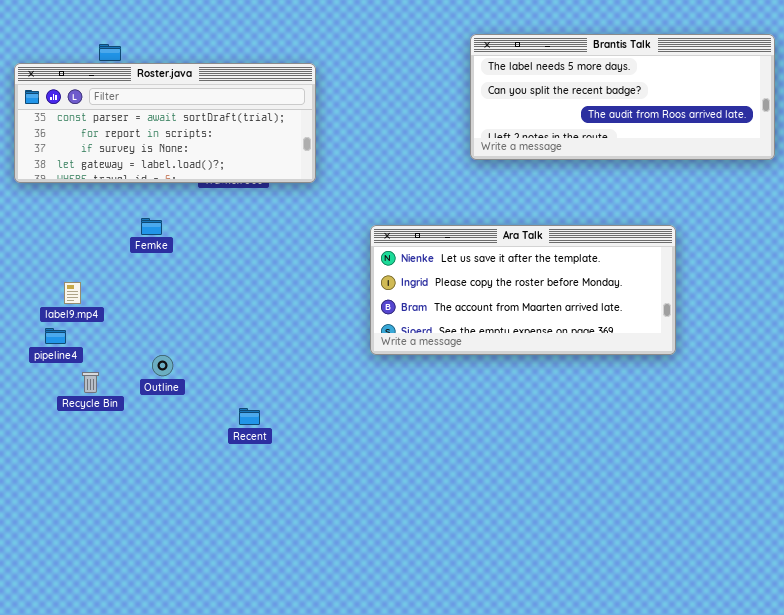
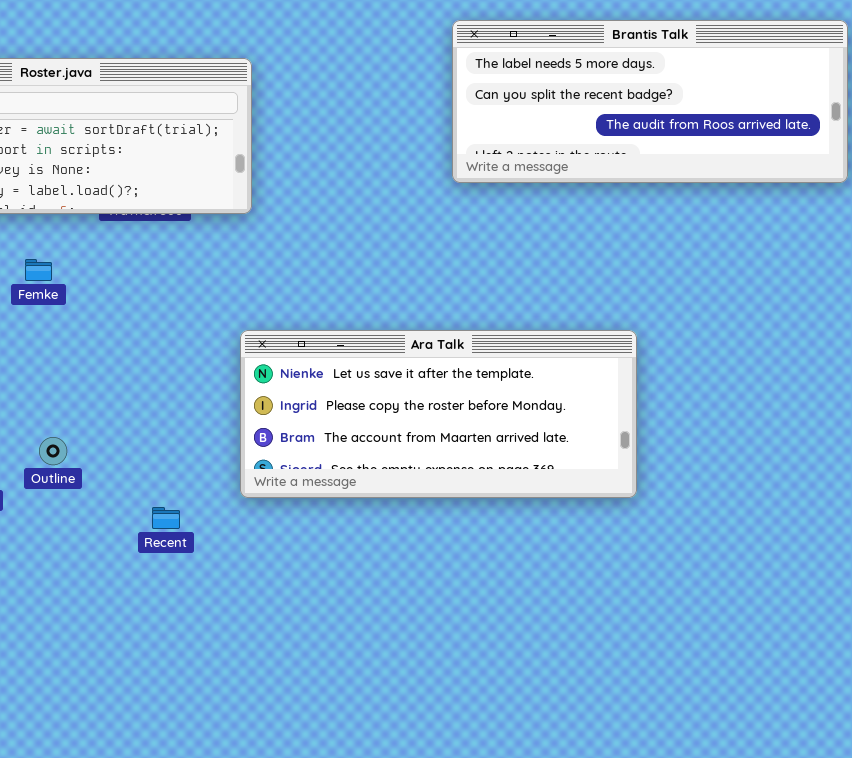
Ara Talk: [370,225,676,355] -> [240,330,637,498], moved

